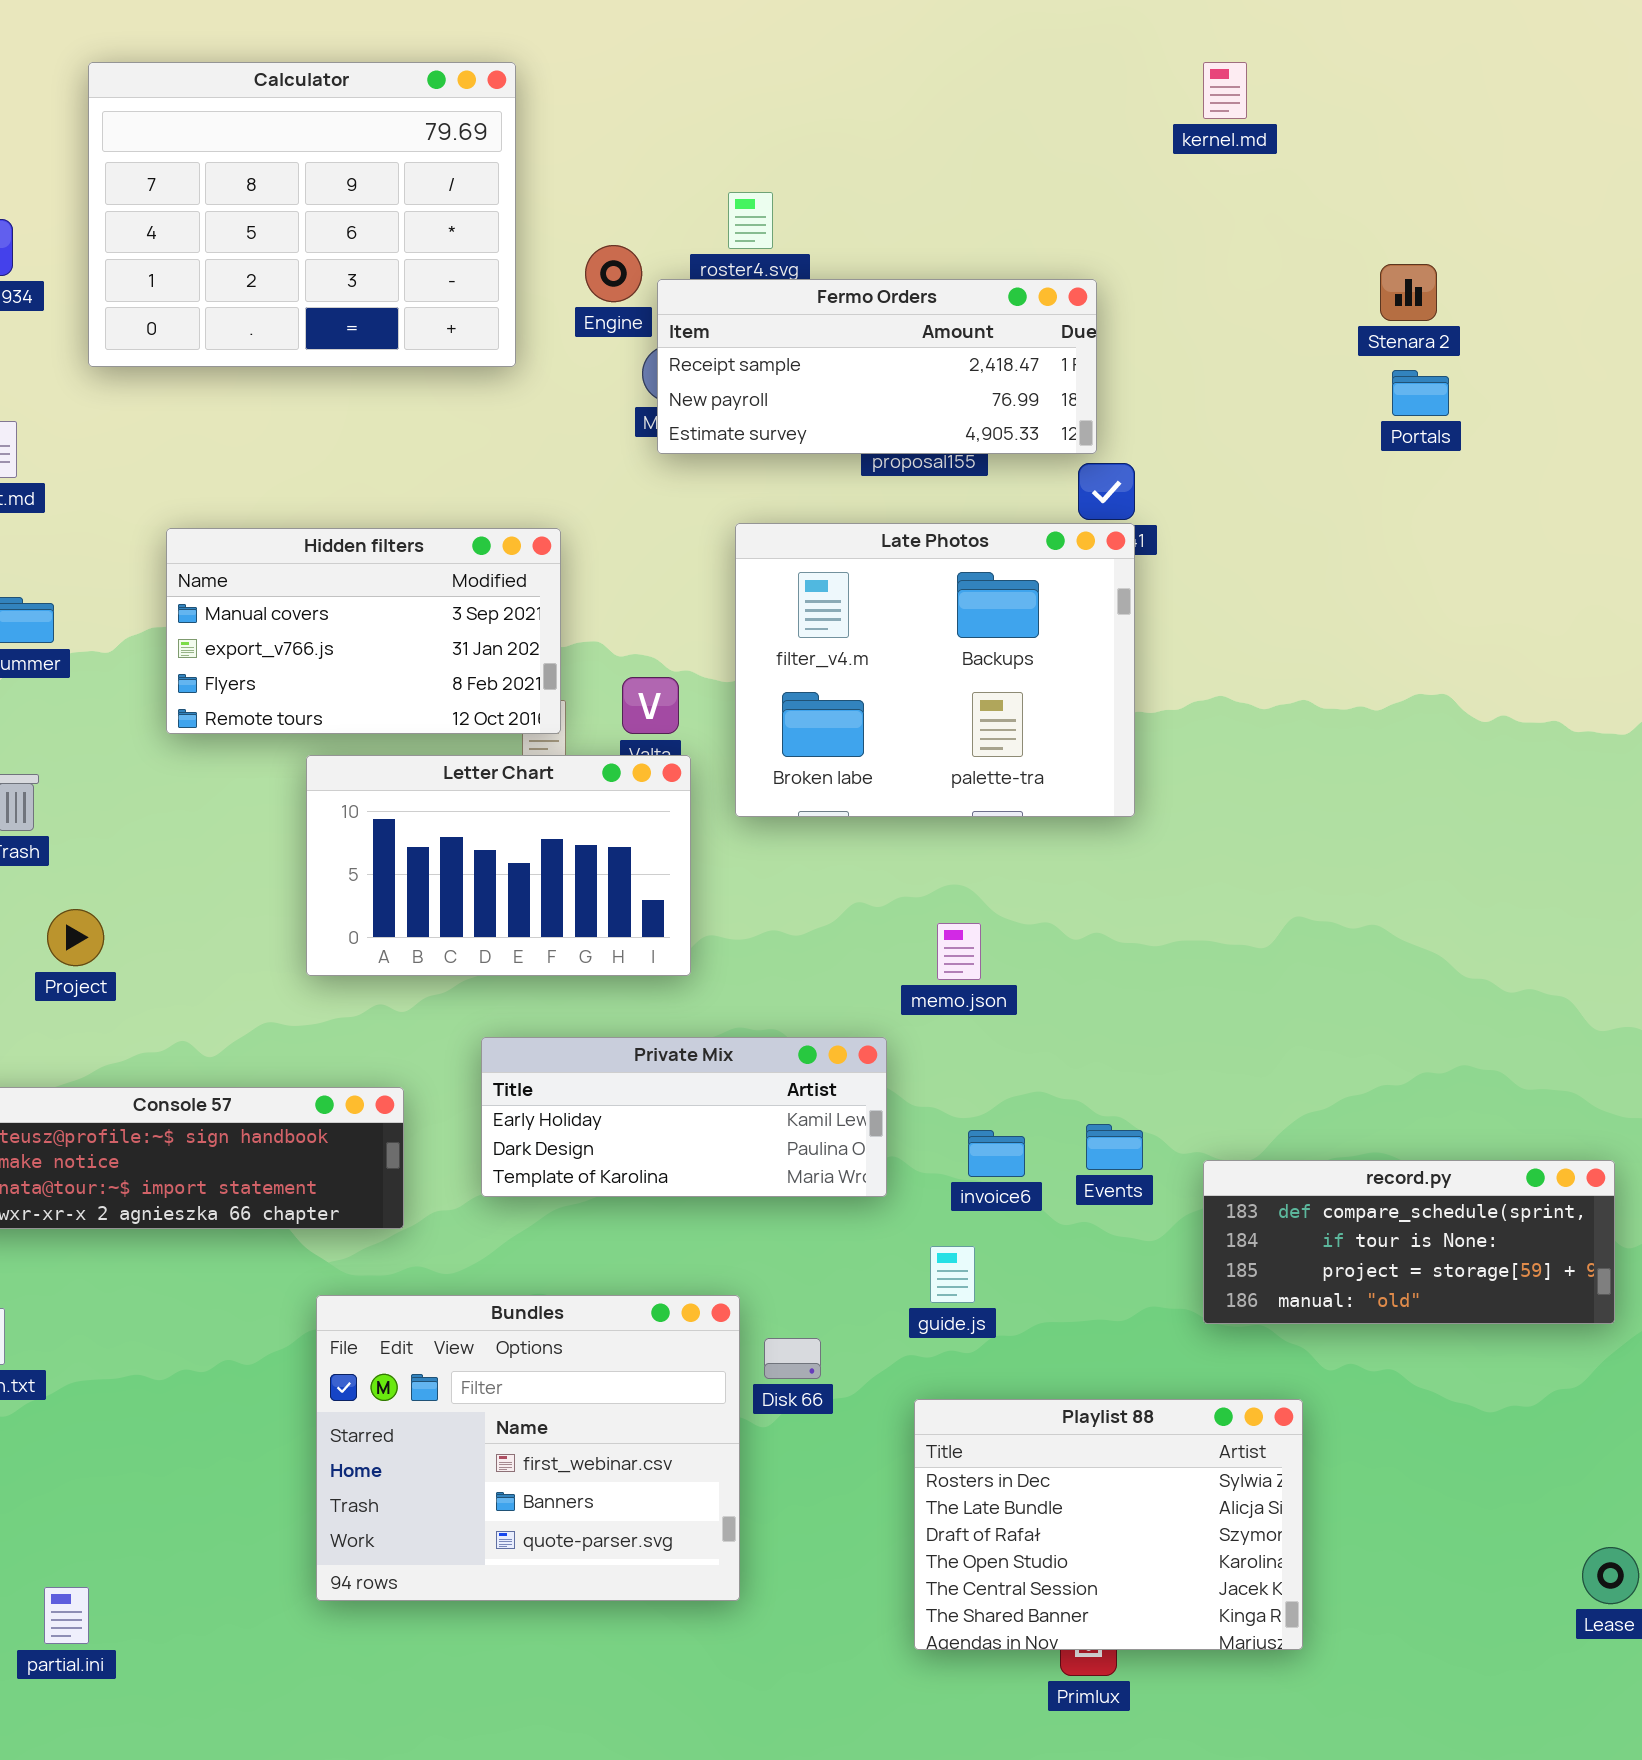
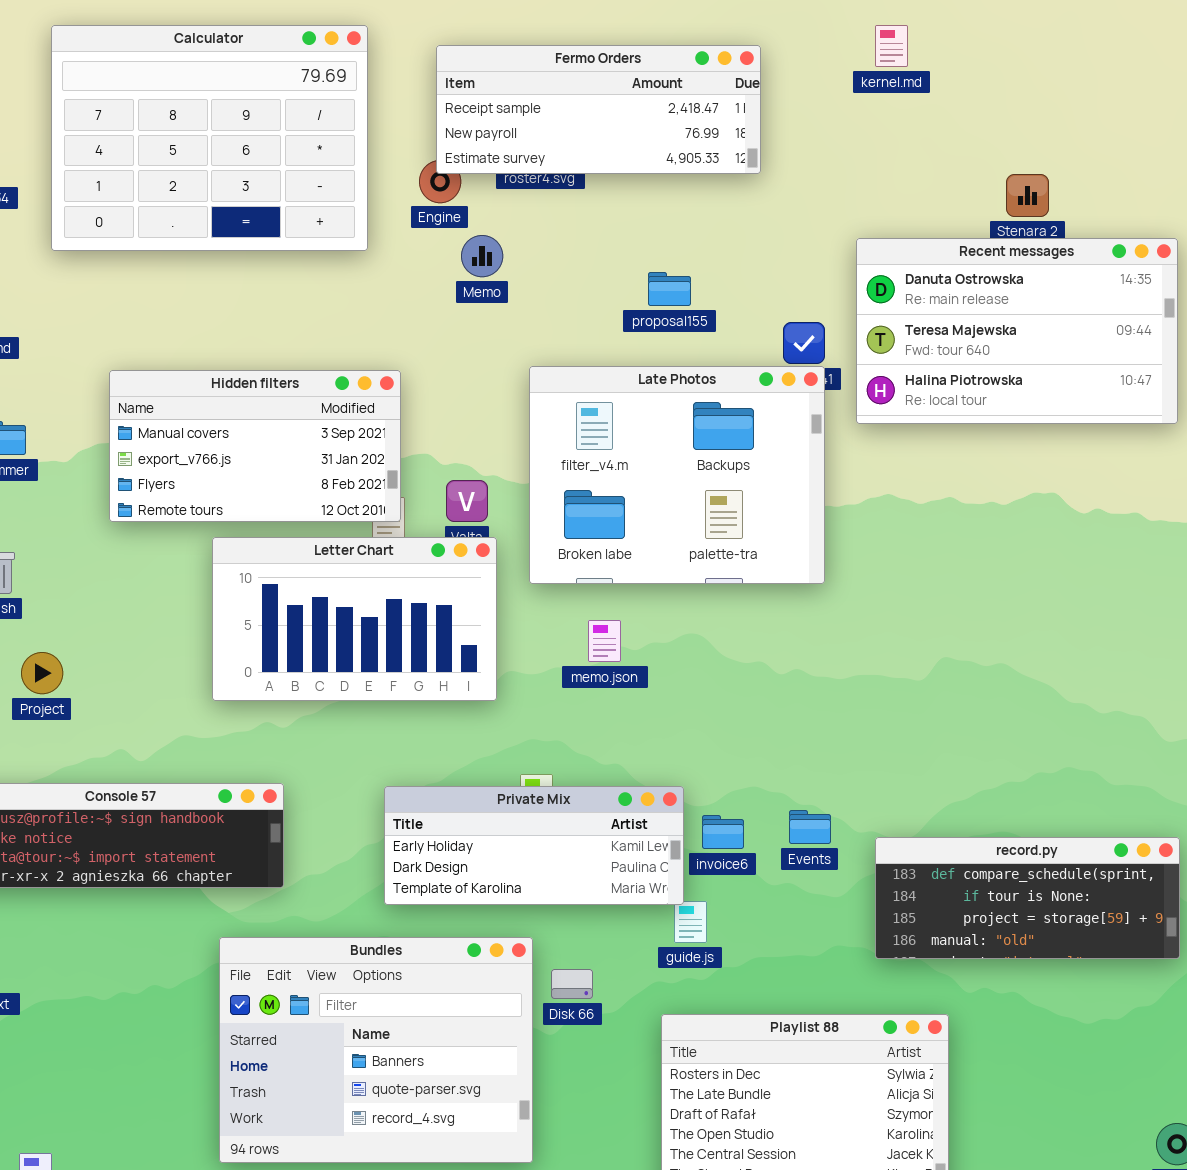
Fermo Orders: [657,279,1097,454] -> [436,45,761,174], moved
Recent messages: none -> [856,238,1178,424], opened
memo.json: [937,923,981,980] -> [588,620,621,662], moved
Private Mix: [481,1037,887,1197] -> [384,786,684,905], moved
Bundles: [316,1295,740,1601] -> [219,937,533,1163], scrolled down 1 row

